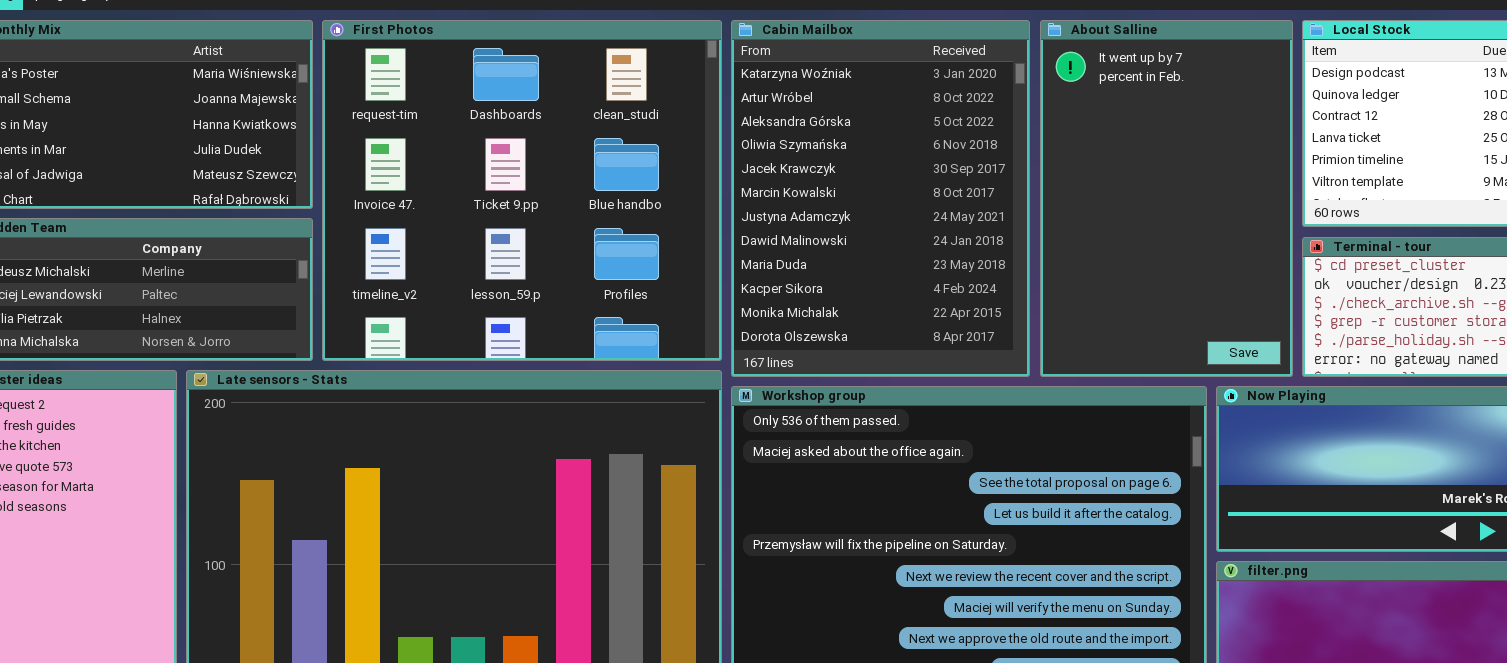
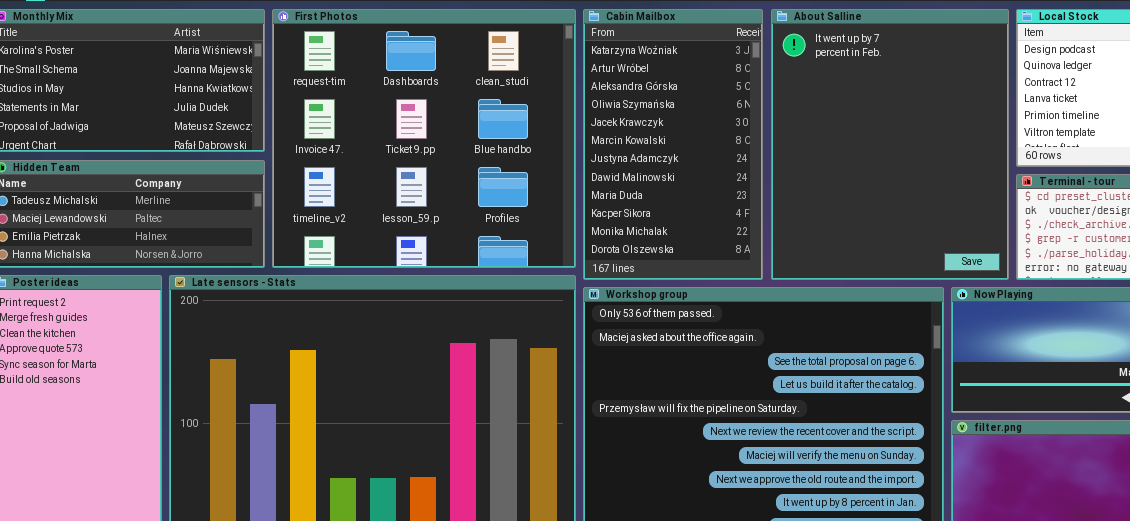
Cabin Mailbox: [731,20,1030,377] -> [583,9,763,280], resized
About Salline: [1040,20,1293,377] -> [771,9,1009,280], resized

